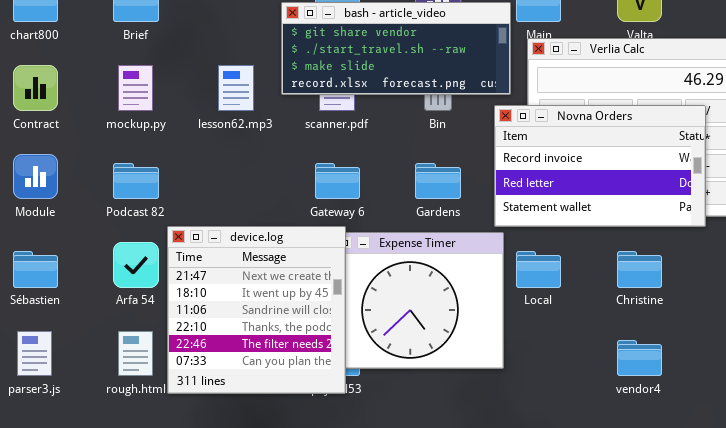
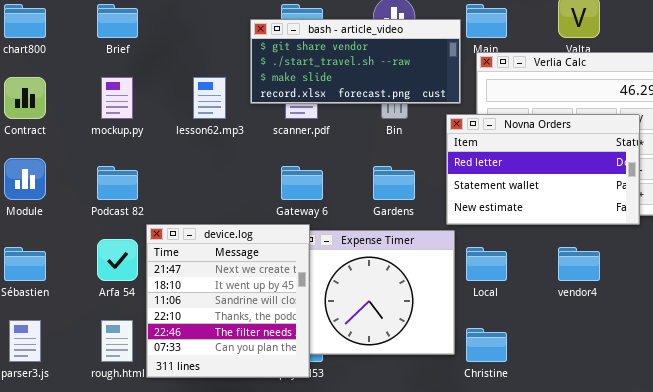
Novna Orders: [494,105,706,227] -> [446,114,640,225], scrolled down 1 row
Christine: [617,251,662,288] -> [466,328,507,362], moved
vendor4: [617,340,662,376] -> [558,247,600,281], moved

